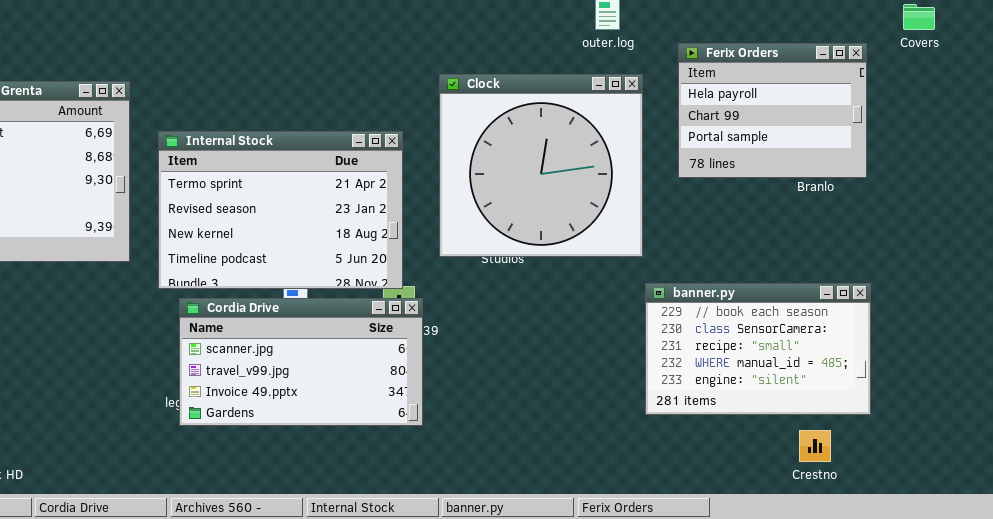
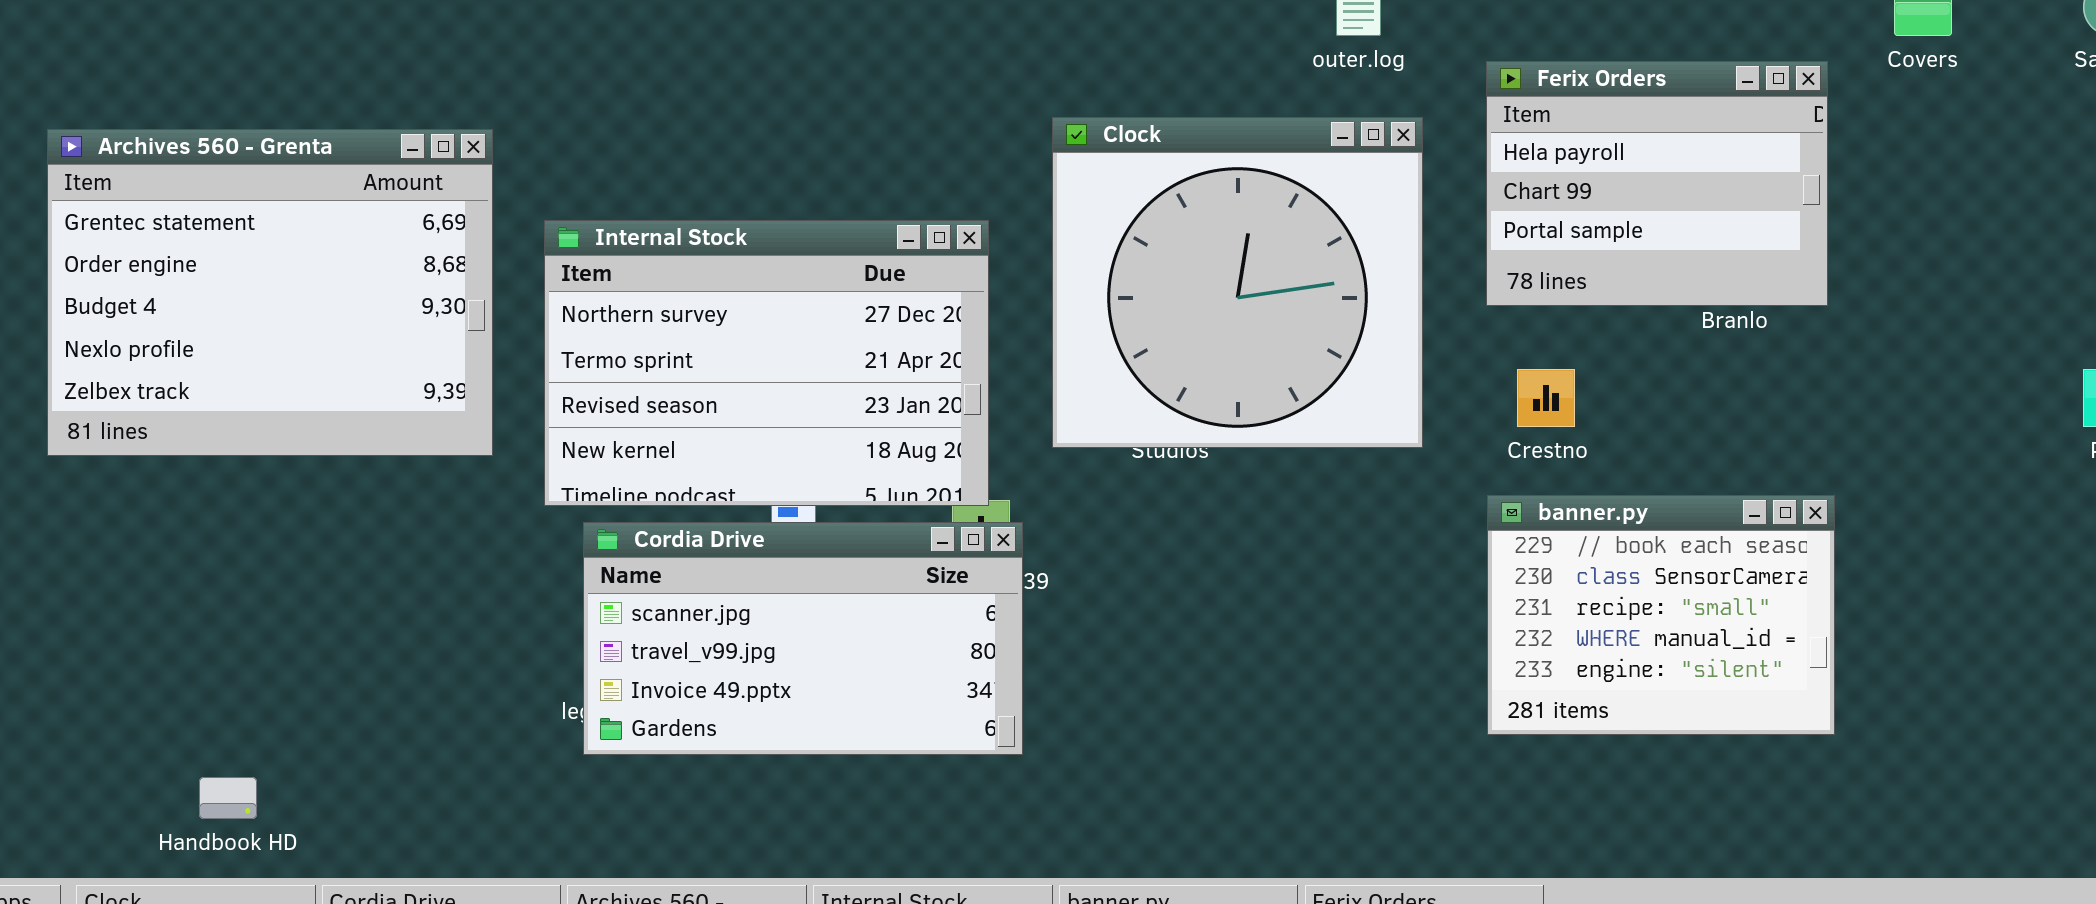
Internal Stock: [158,131,403,289] -> [544,220,989,506], scrolled up 1 row
banner.py: [645,283,871,415] -> [1487,495,1835,735], resized
Crestno: [799,430,831,462] -> [1517,369,1575,427], moved

